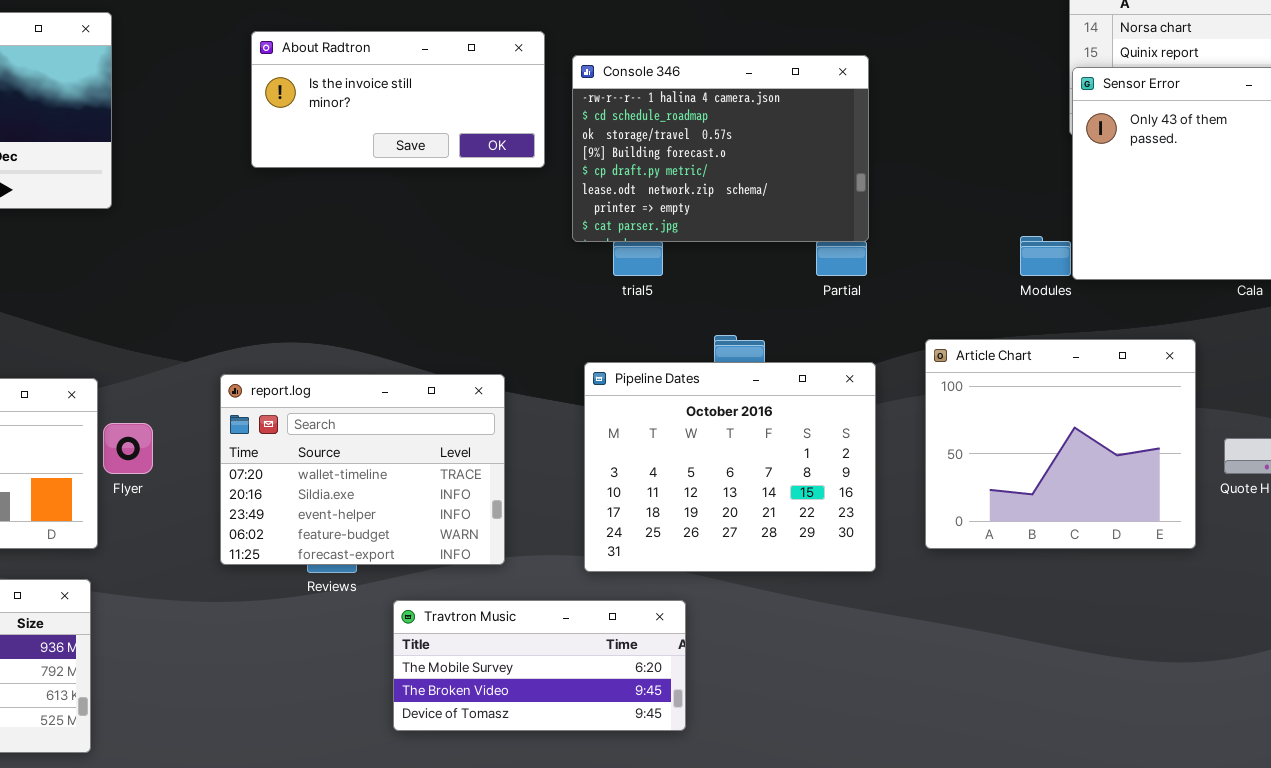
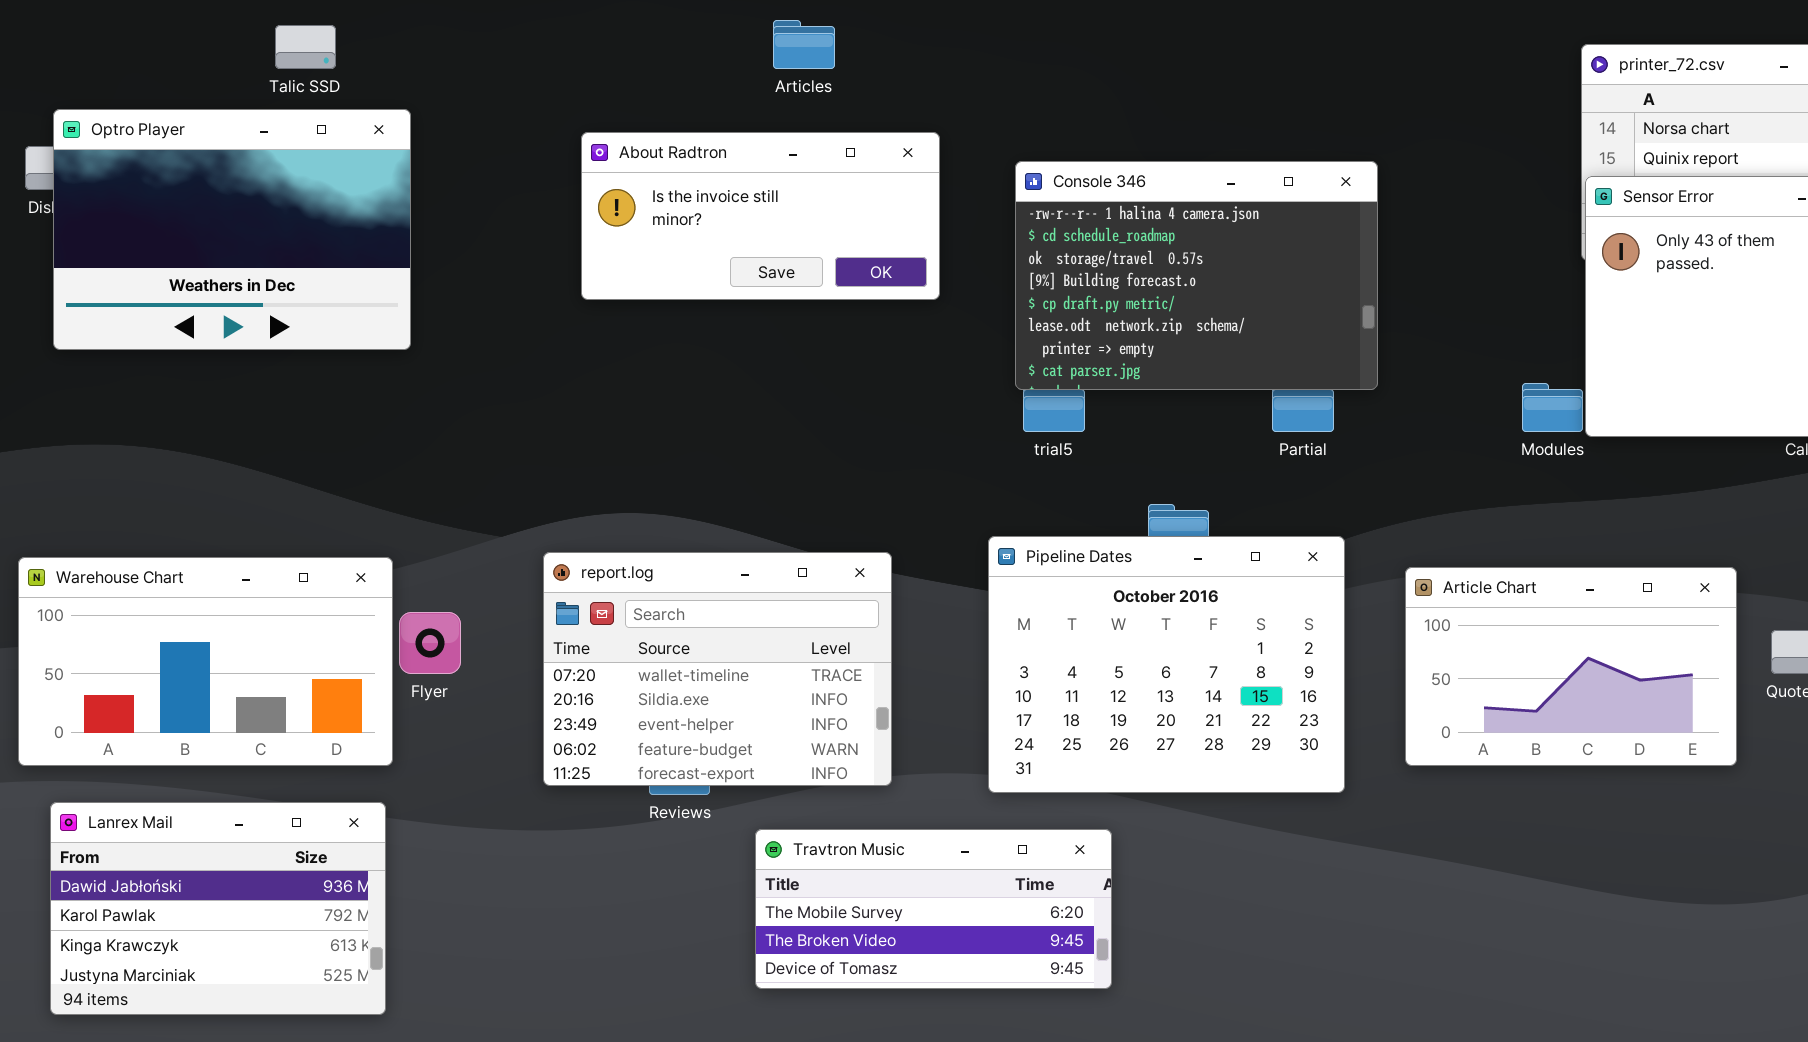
Console 346: [572,55,869,242] -> [1015,161,1378,390], moved
Article Chart: [925,339,1196,549] -> [1405,567,1737,766], resized

